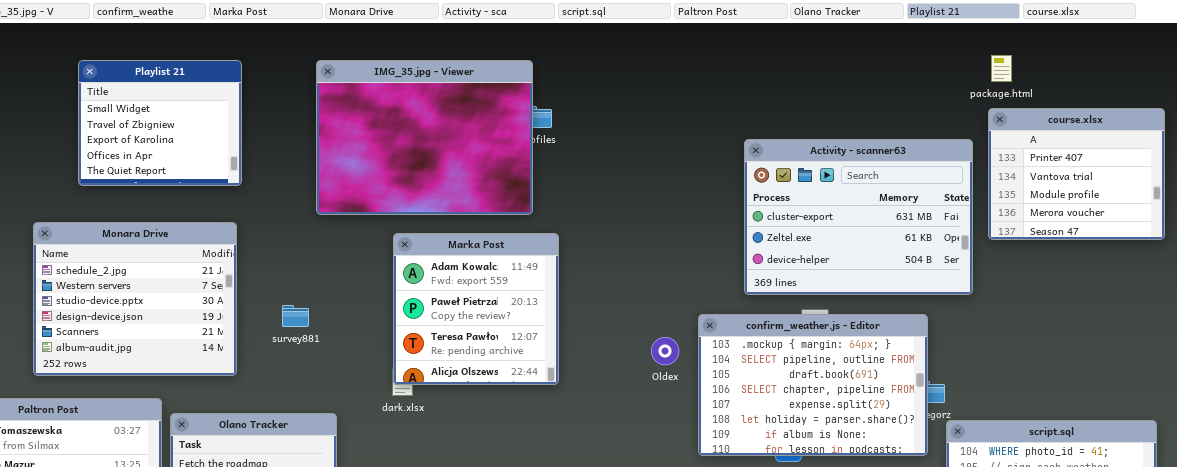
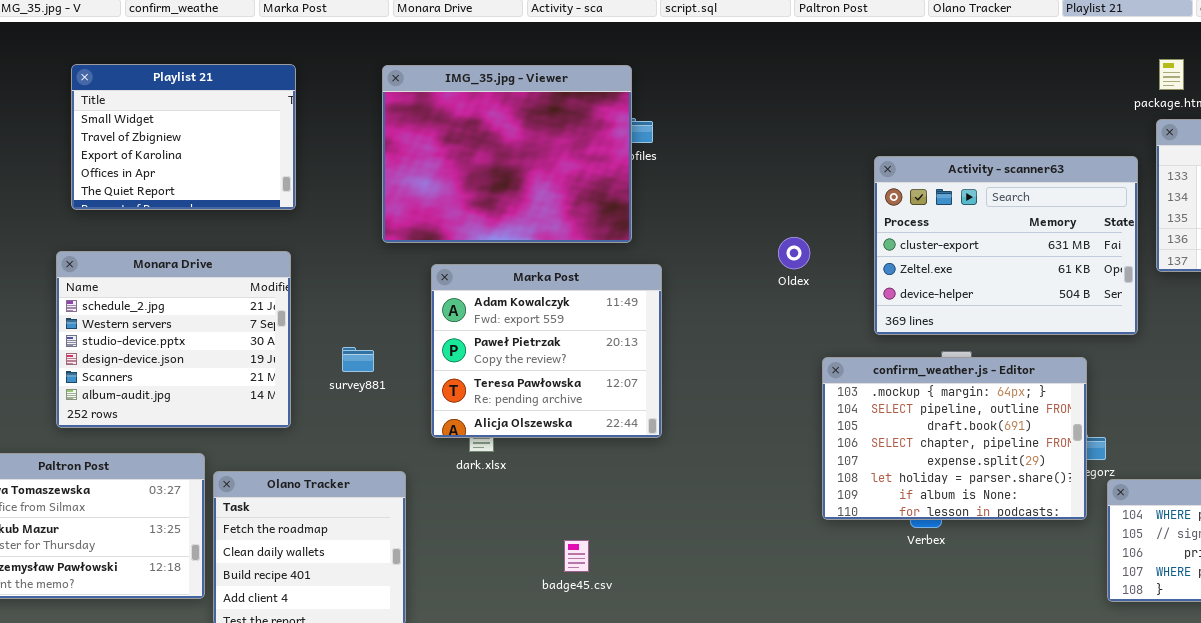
Playlist 21: [78,60,242,186] -> [71,64,296,210], resized
Marka Post: [393,233,559,385] -> [431,264,662,438], resized
Oldex: [651,337,679,365] -> [778,237,810,269], moved

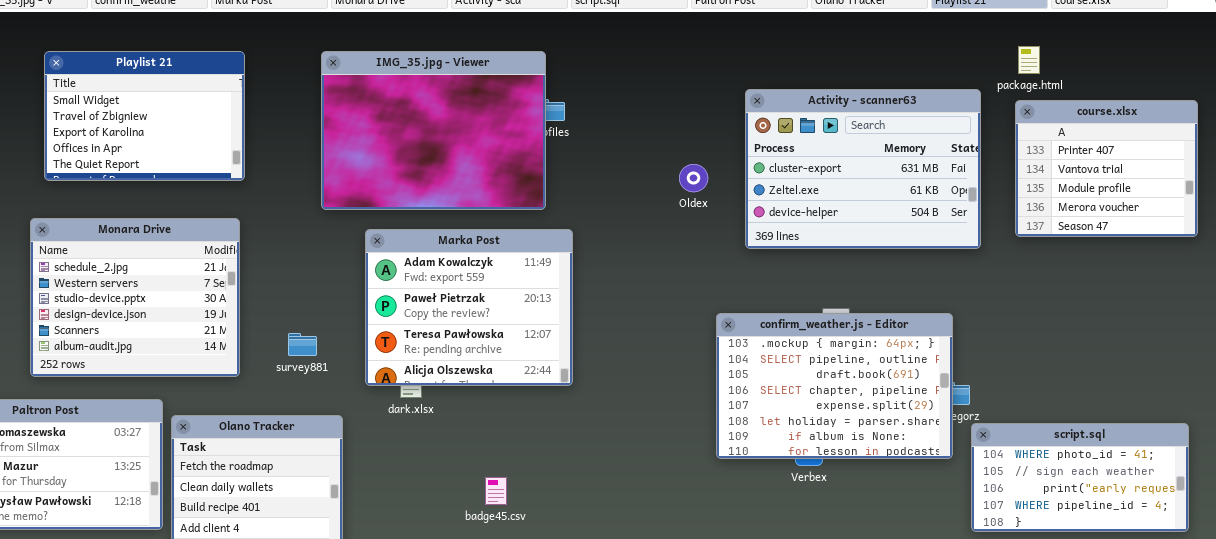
Activity - scanner63: [874,156,1138,335] -> [745,89,981,249], moved
Oldex: [778,237,810,269] -> [679,164,708,192], moved
survey881: [342,347,374,372] -> [288,333,317,356], moved

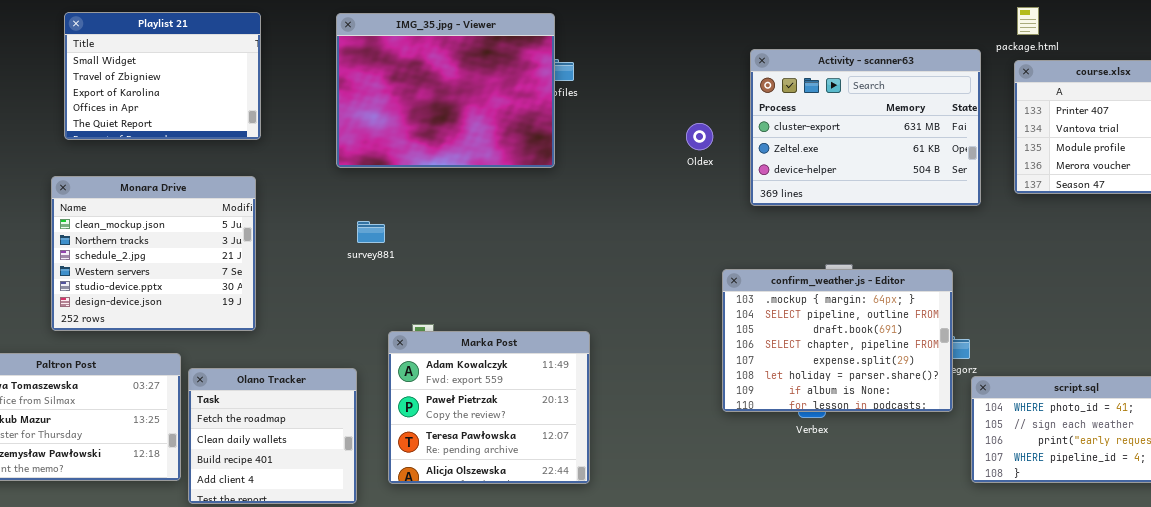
Monara Drive: [30,218,240,377] -> [51,176,256,331], scrolled up 2 rows
Marka Post: [365,229,573,386] -> [388,331,590,484], moved
survey881: [288,333,317,356] -> [357,221,385,243], moved

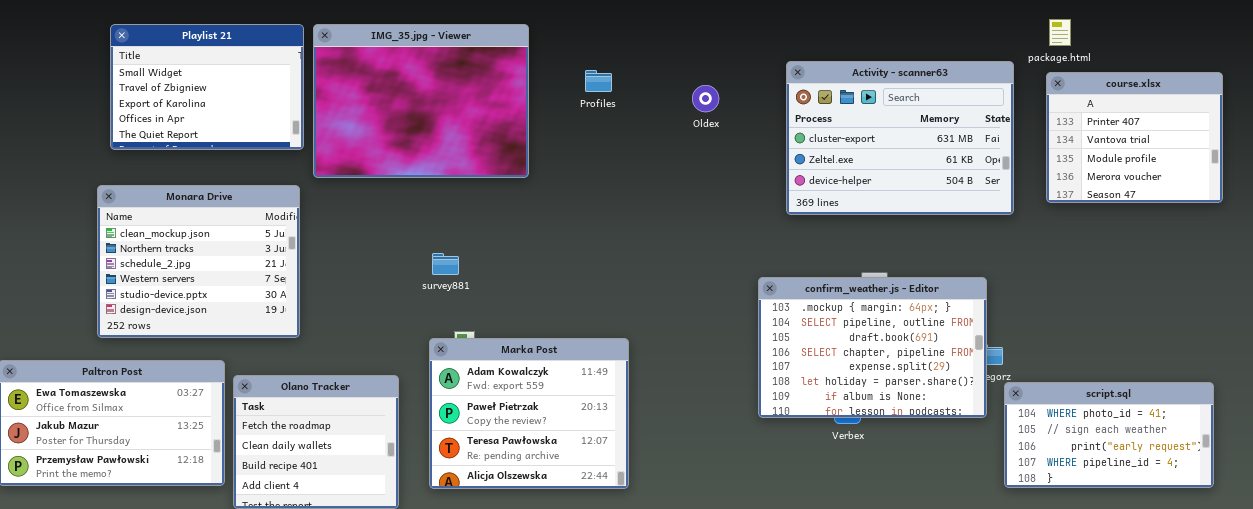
IMG_35.jpg - Viewer: [336,13,555,168] -> [313,24,529,178], moved
Oldex: [686,123,713,150] -> [692,85,719,112], moved
survey881: [357,221,385,243] -> [432,253,459,275], moved

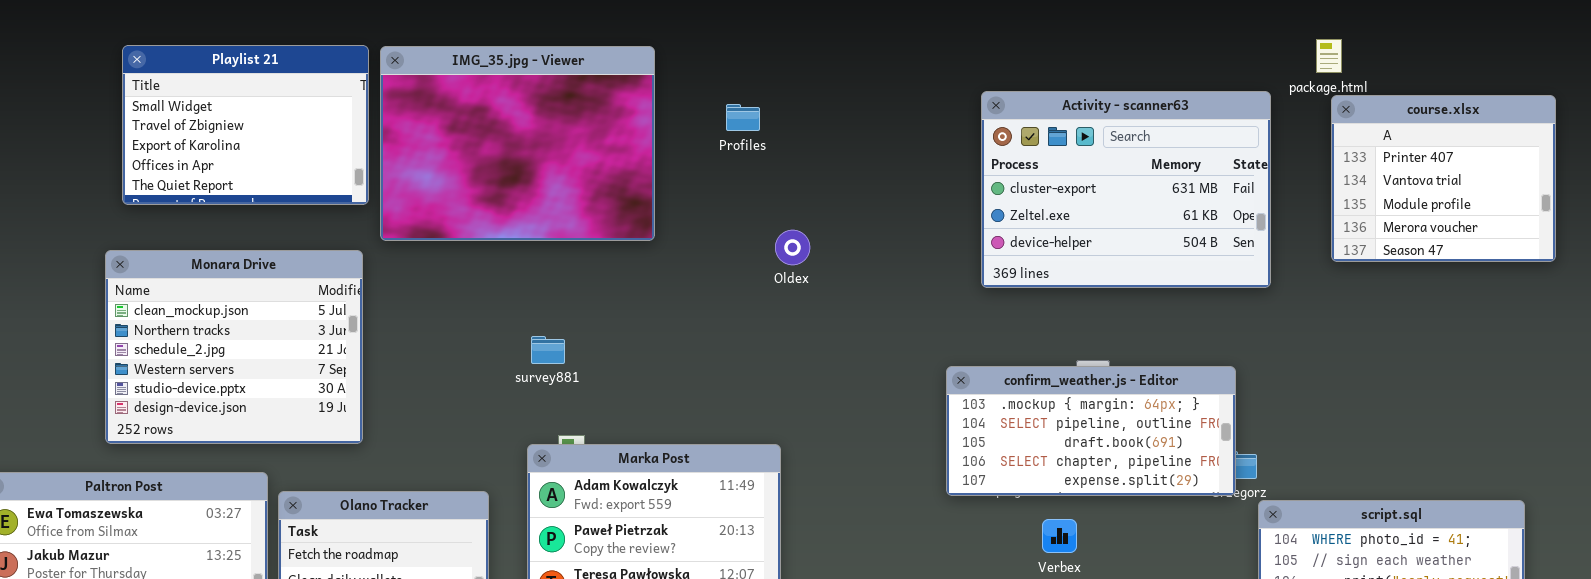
course.xlsx: [1046,72,1223,203] -> [1331,95,1556,262], moved
Oldex: [692,85,719,112] -> [775,230,810,265], moved
confirm_weather.js - Editor: [758,277,987,418] -> [946,366,1236,496], resized

